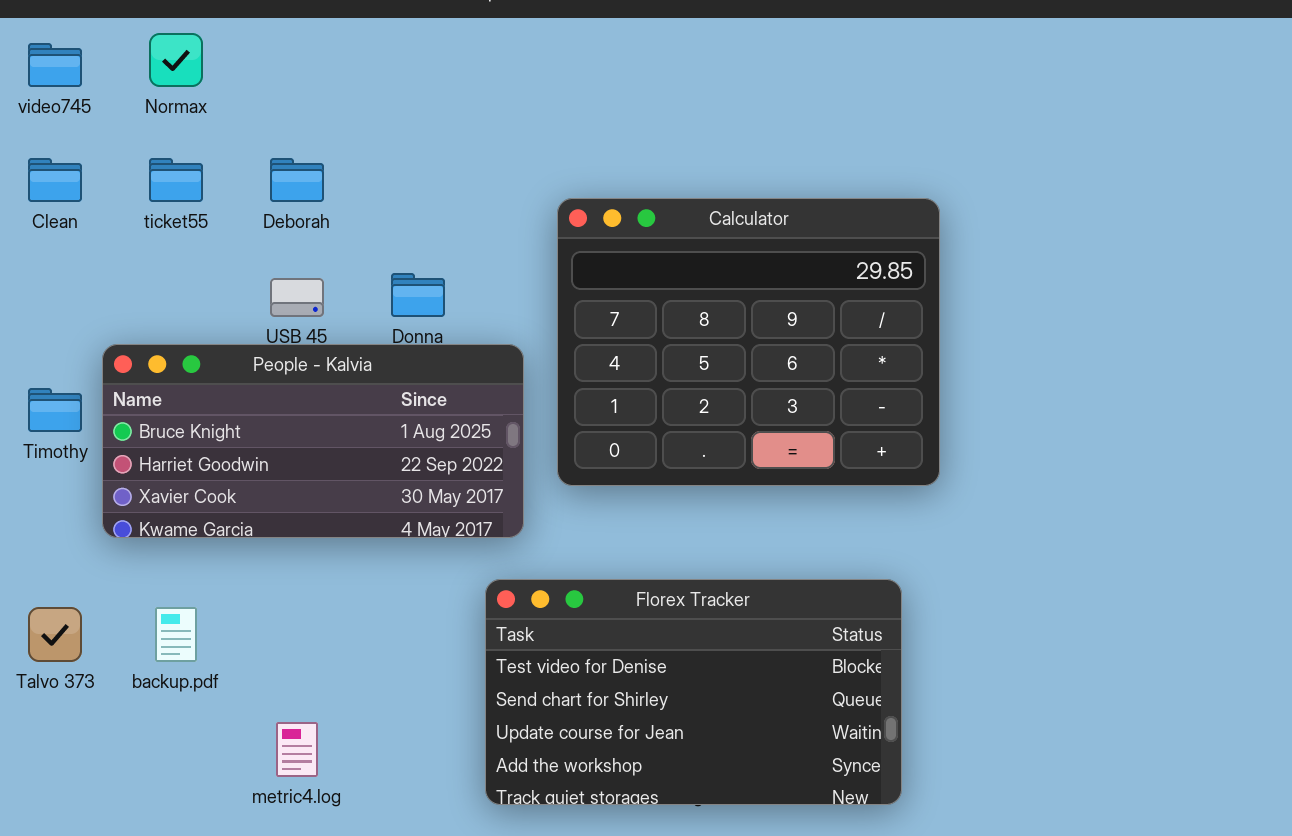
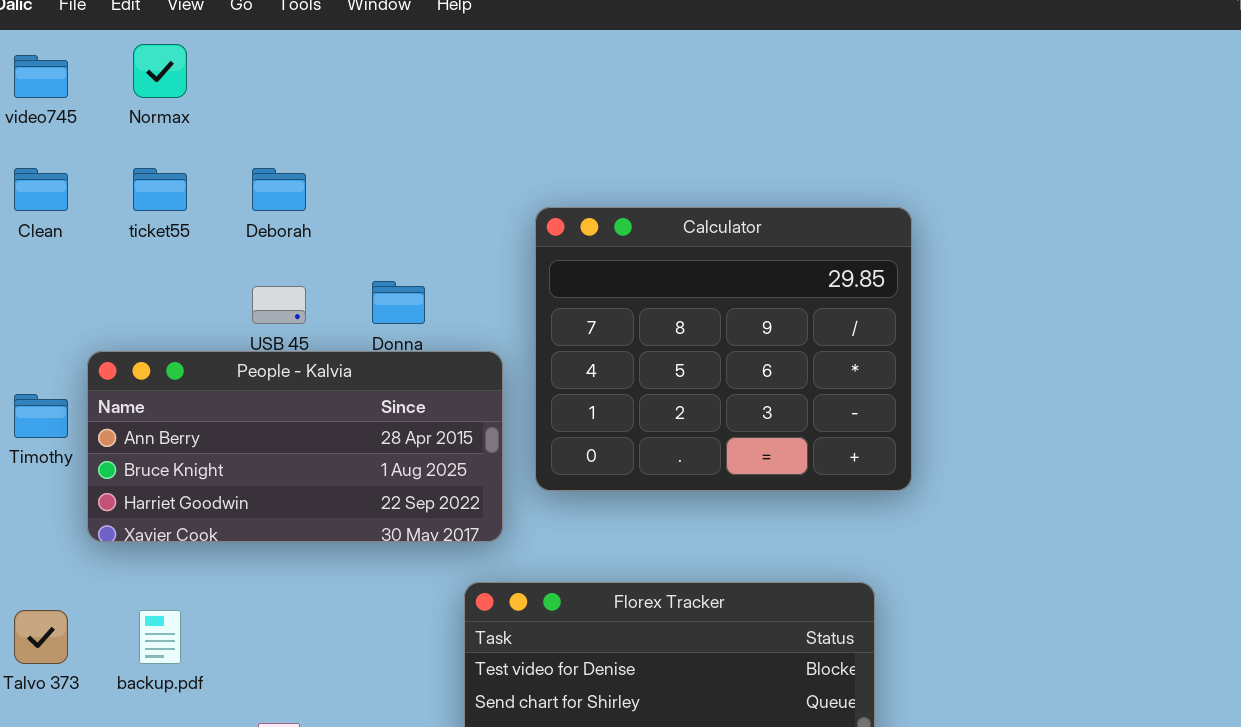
People - Kalvia: [102,344,524,538] -> [87,351,503,542], scrolled up 1 row

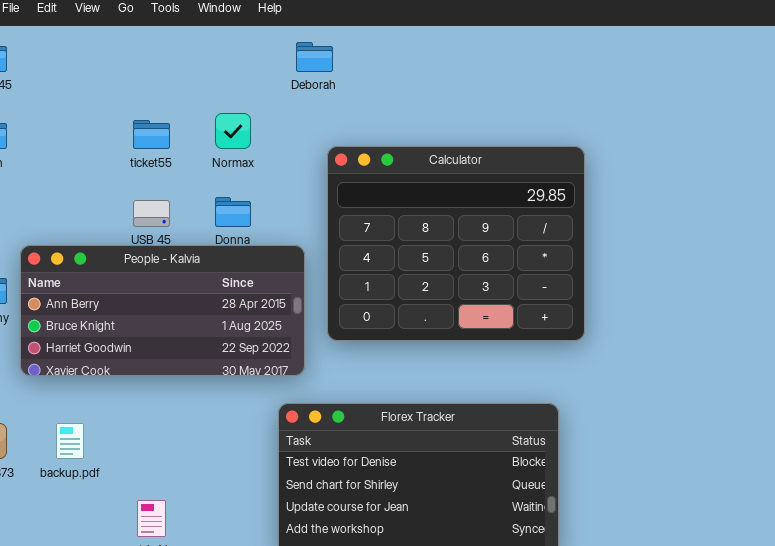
Normax: [133,44,187,98] -> [215,113,251,149], moved
ticket55: [133,168,187,211] -> [133,120,170,149], moved
Deborah: [252,168,306,211] -> [296,42,333,72], moved

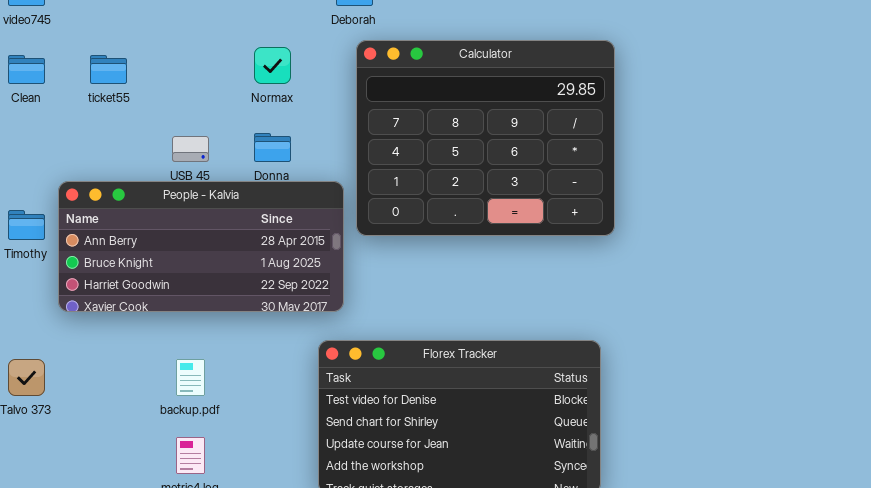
ticket55: [133,120,170,149] -> [90,55,127,84], moved
Calculator: [327,146,585,341] -> [356,40,615,236], moved
backup.pdf: [56,423,84,459] -> [176,359,205,396], moved

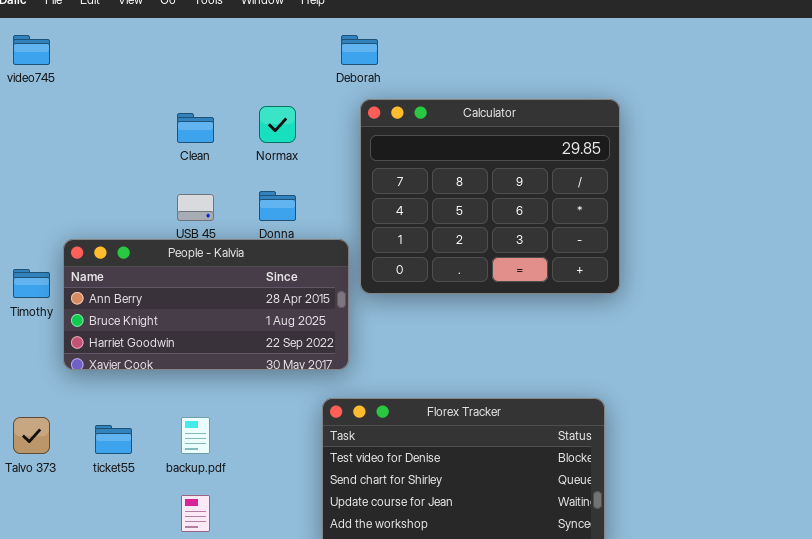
Clean: [8,55,45,84] -> [177,113,214,143], moved
ticket55: [90,55,127,84] -> [95,425,132,454], moved

